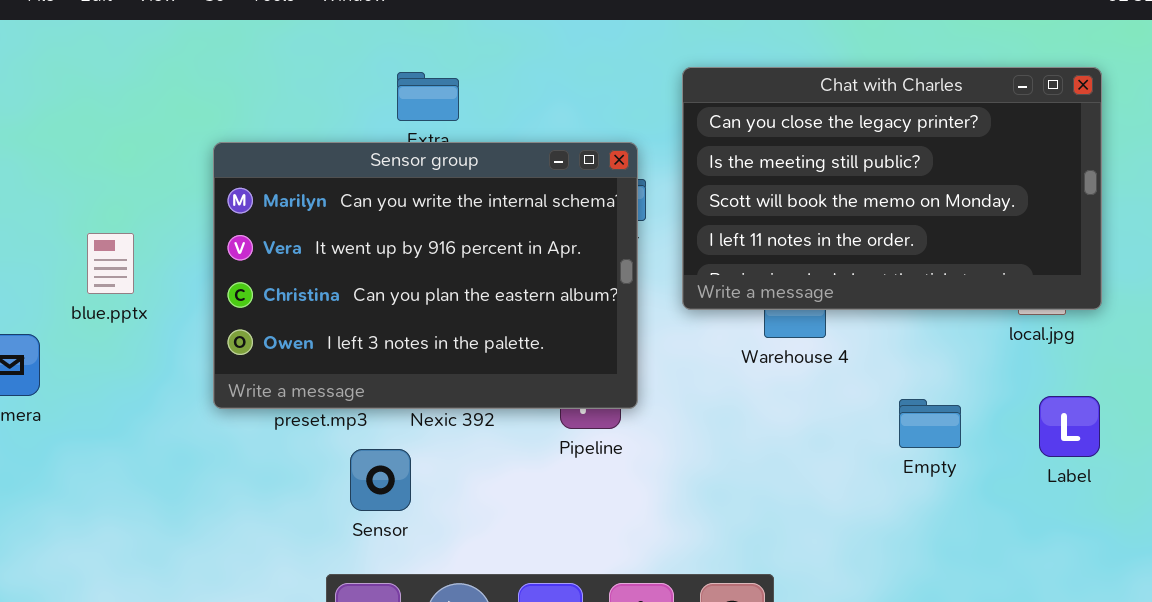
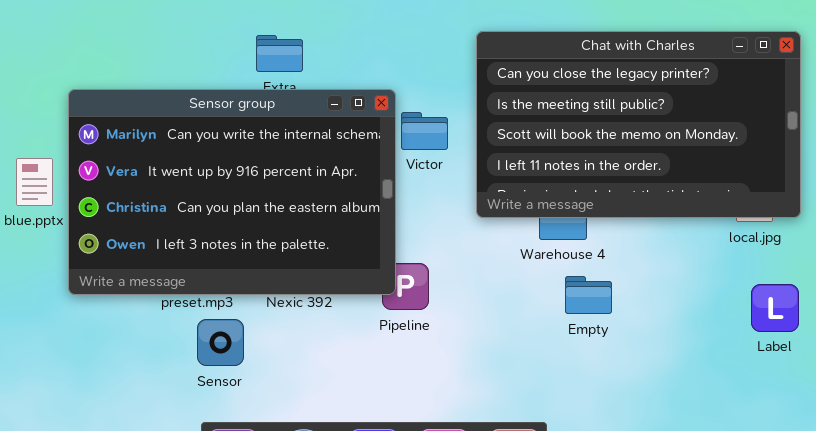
Sensor group: [213,142,638,409] -> [68,89,396,295], moved
Empty: [899,399,961,448] -> [565,276,612,314], moved
Sensor: [350,449,411,511] -> [197,319,244,366], moved

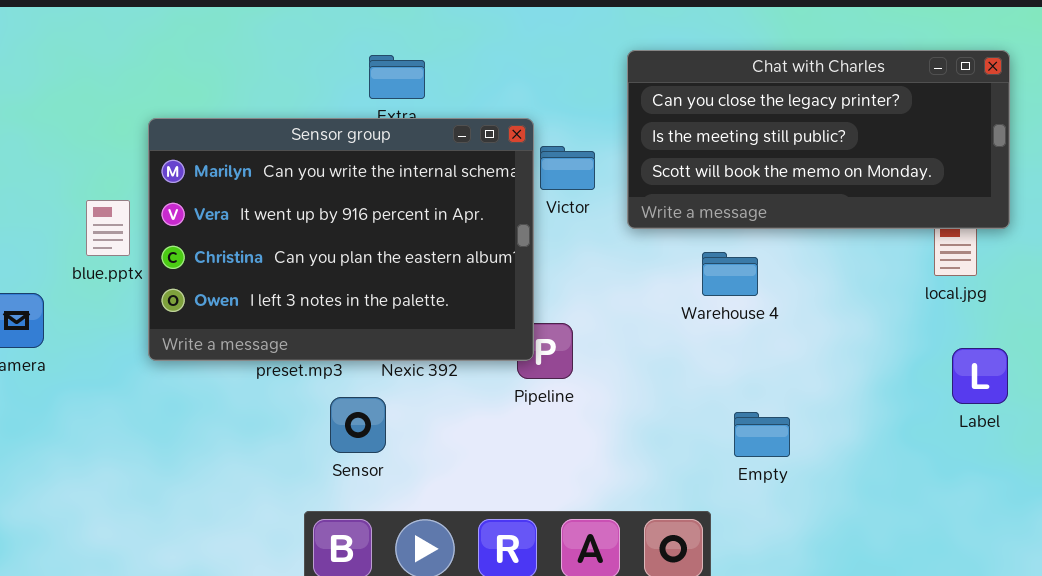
Chat with Charles: [476,31,801,218] -> [627,50,1010,229], resized
Empty: [565,276,612,314] -> [734,412,790,457], moved
Sensor: [197,319,244,366] -> [330,397,386,453], moved

